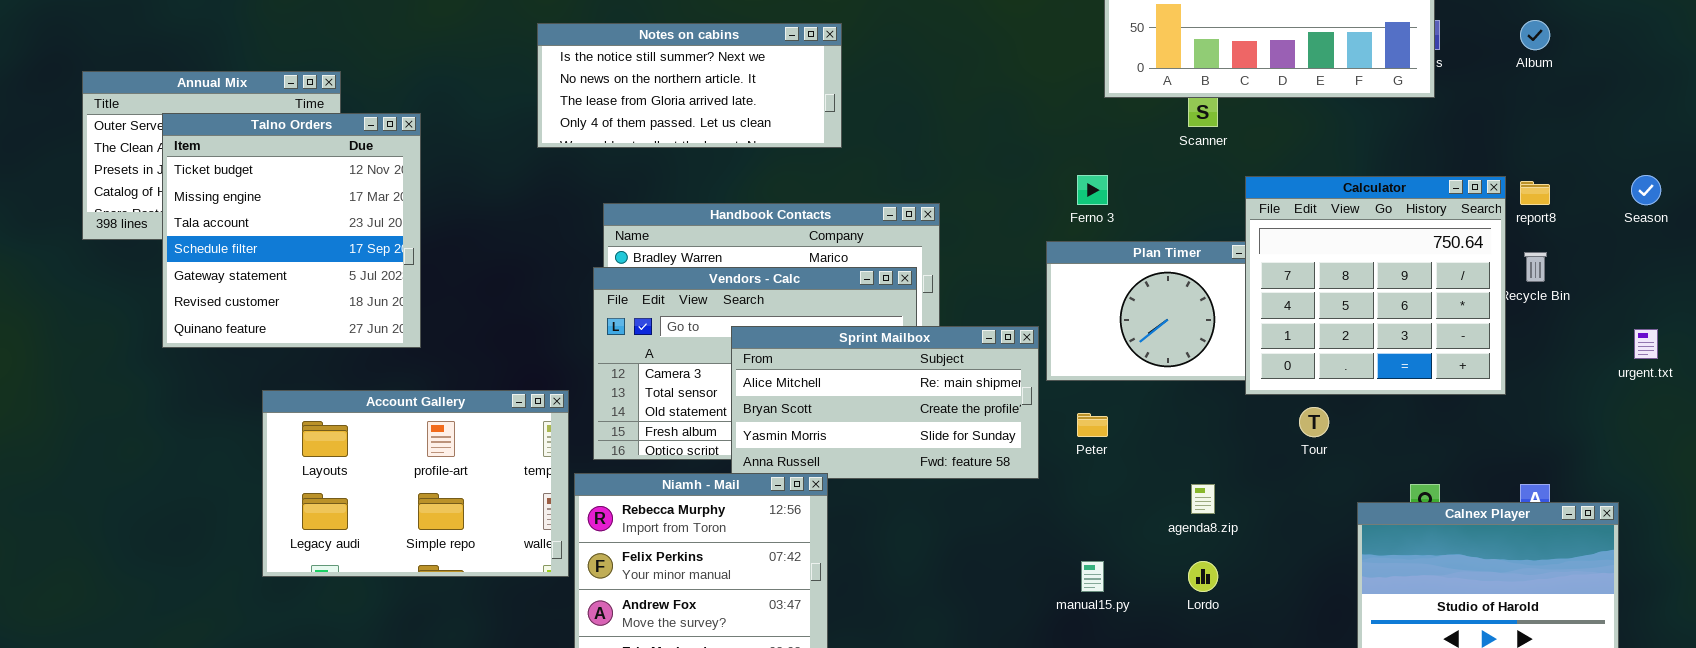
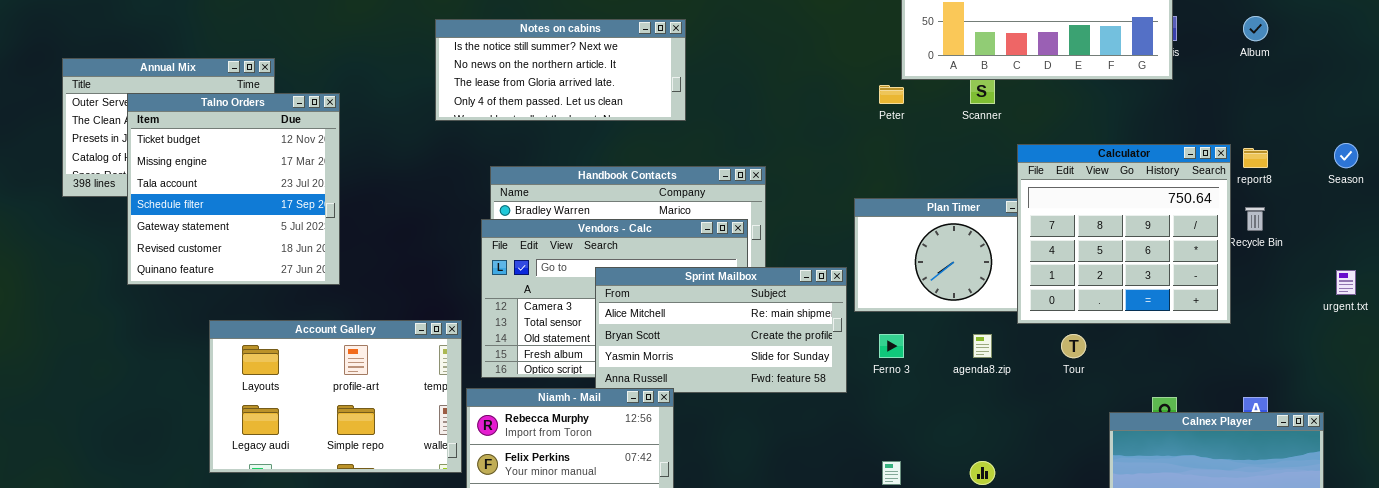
Ferno 3: [1077,175,1108,205] -> [879,334,904,358], moved
Peter: [1077,413,1108,437] -> [879,85,904,104], moved
agenda8.zip: [1191,484,1215,514] -> [973,334,992,358], moved

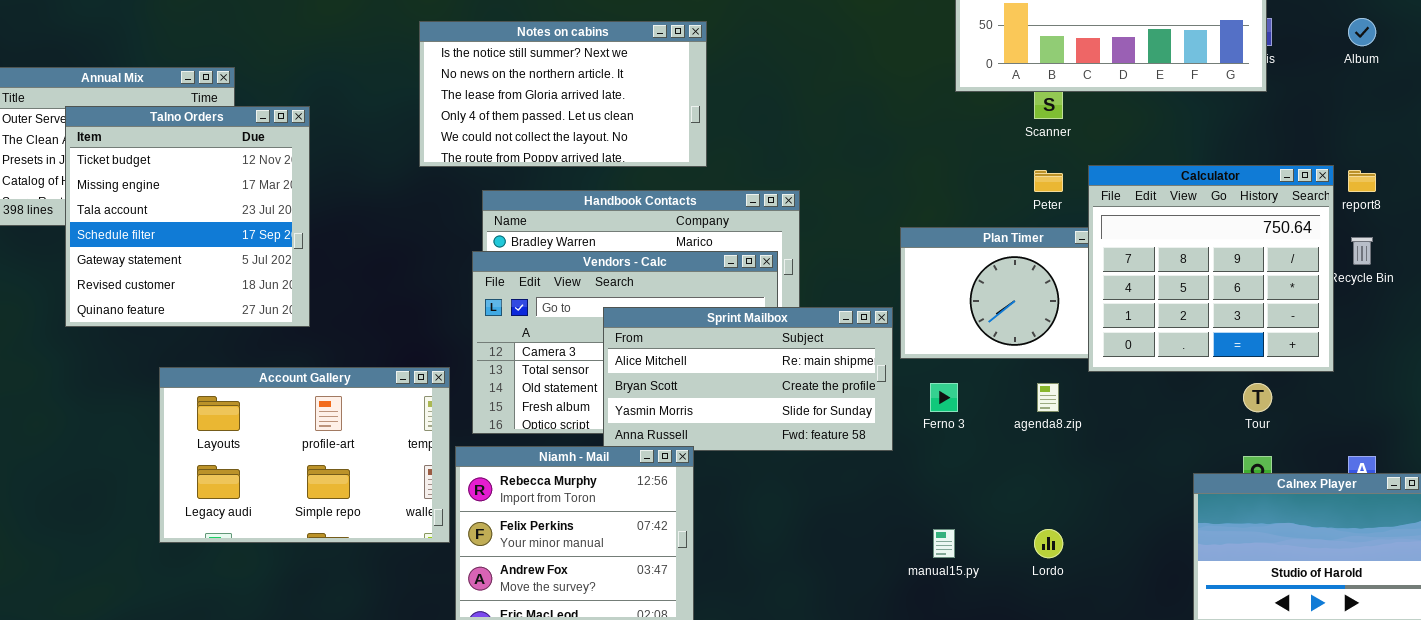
Notes on cabins: [435,19,686,121] -> [419,21,707,167], resized
Peter: [879,85,904,104] -> [1034,170,1063,192], moved
Tour: [1061,334,1086,358] -> [1243,383,1272,412], moved

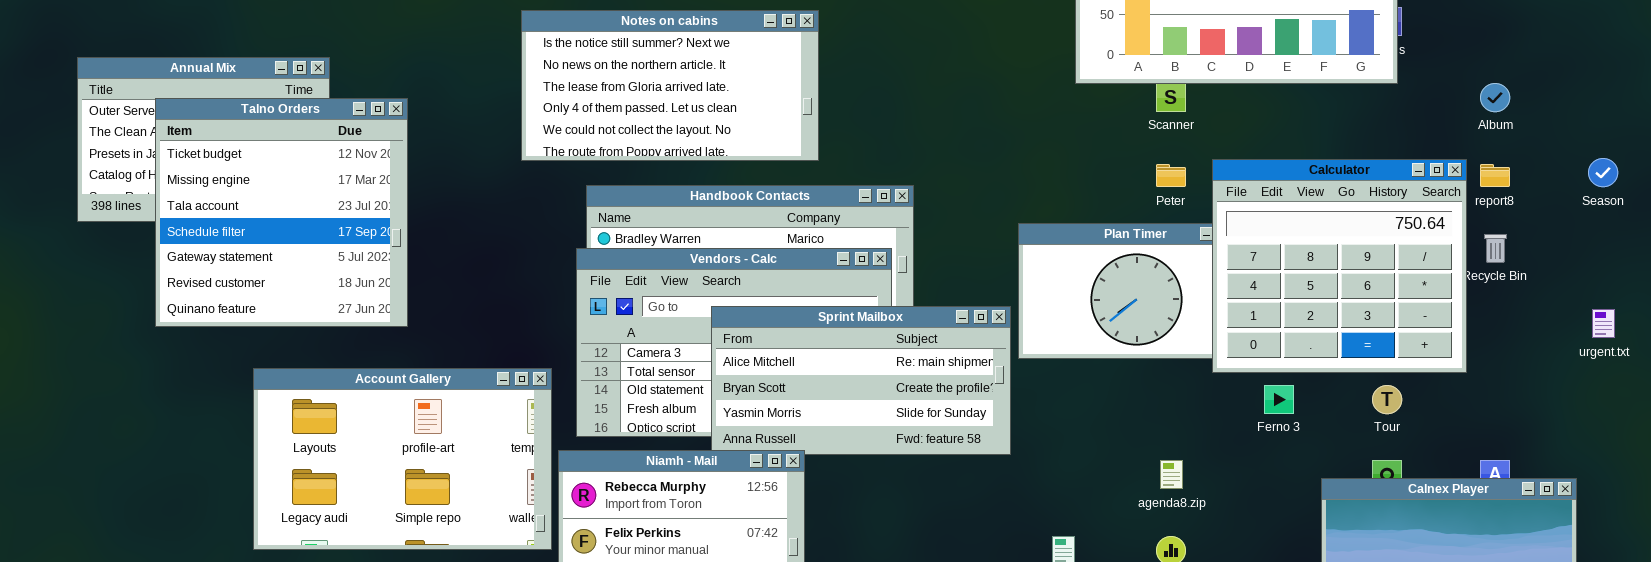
Album: [1348,18,1376,46] -> [1480,83,1510,112], moved
Ferno 3: [930,383,958,412] -> [1264,385,1294,414], moved
agenda8.zip: [1037,383,1059,412] -> [1160,460,1183,489], moved

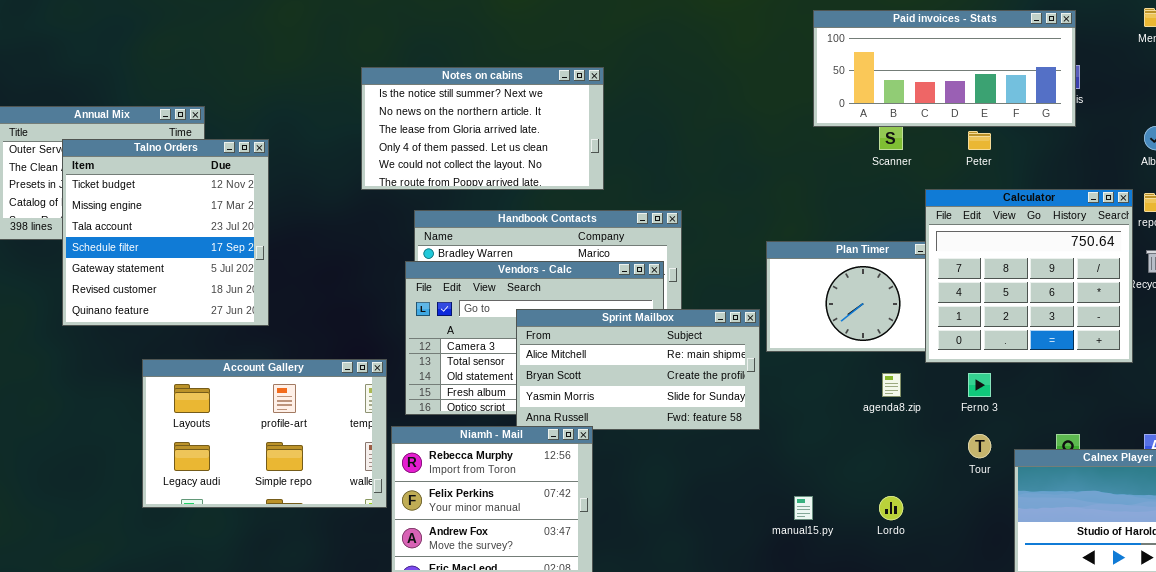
Peter: [1156,164,1186,187] -> [968,131,991,150], moved
Tour: [1372,385,1402,414] -> [968,434,991,458], moved
agenda8.zip: [1160,460,1183,489] -> [882,373,901,397], moved

